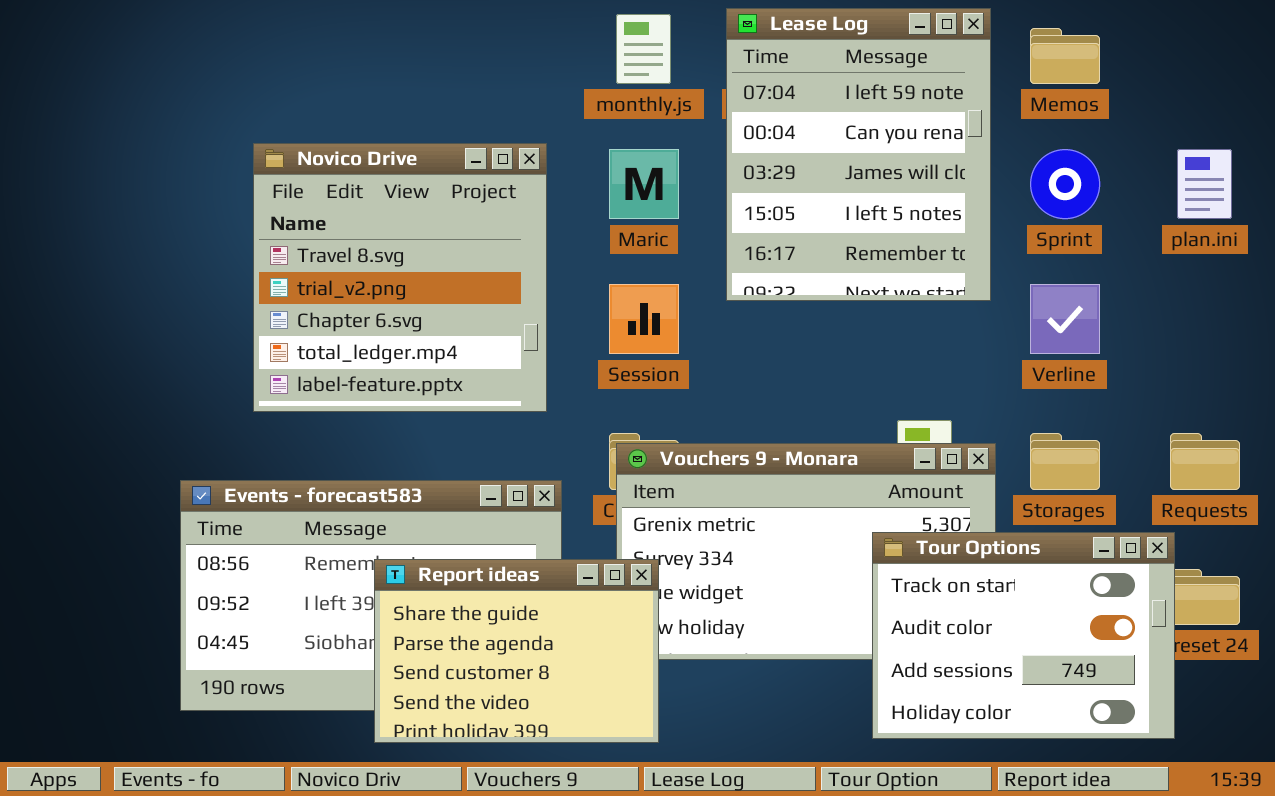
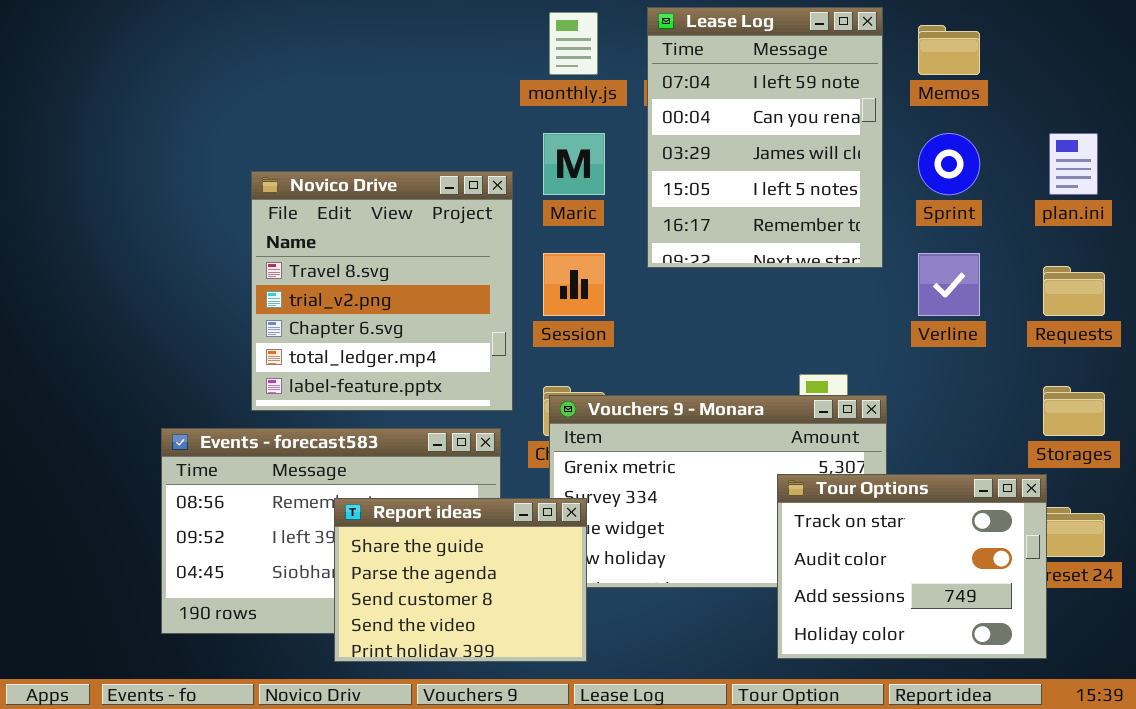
Novico Drive: [253,143,547,412] -> [251,171,513,411], moved
Storages: [1030,433,1100,490] -> [1043,386,1105,436], moved
Requests: [1170,433,1240,490] -> [1043,266,1105,316], moved

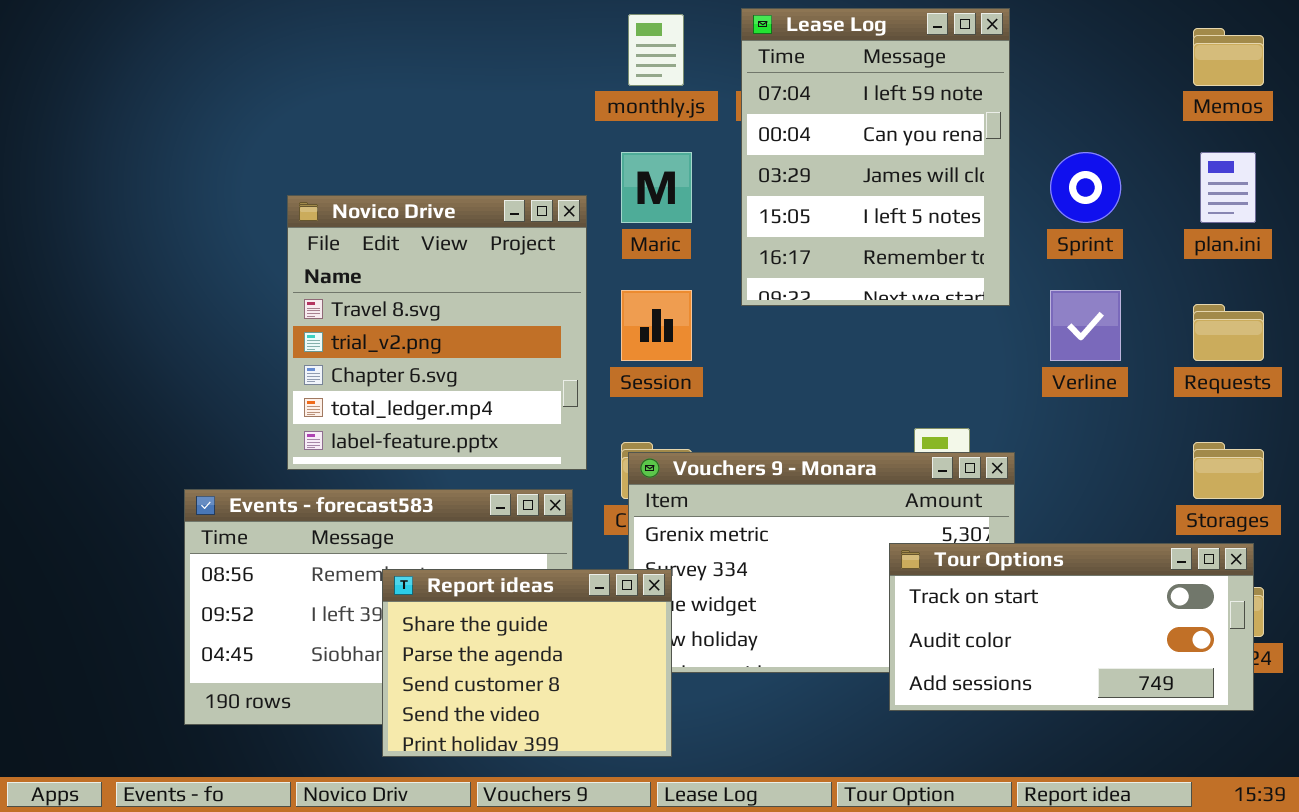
Memos: [918,25,980,75] -> [1193,28,1264,86], moved
Tour Options: [777,474,1047,659] -> [889,543,1254,711], resized

